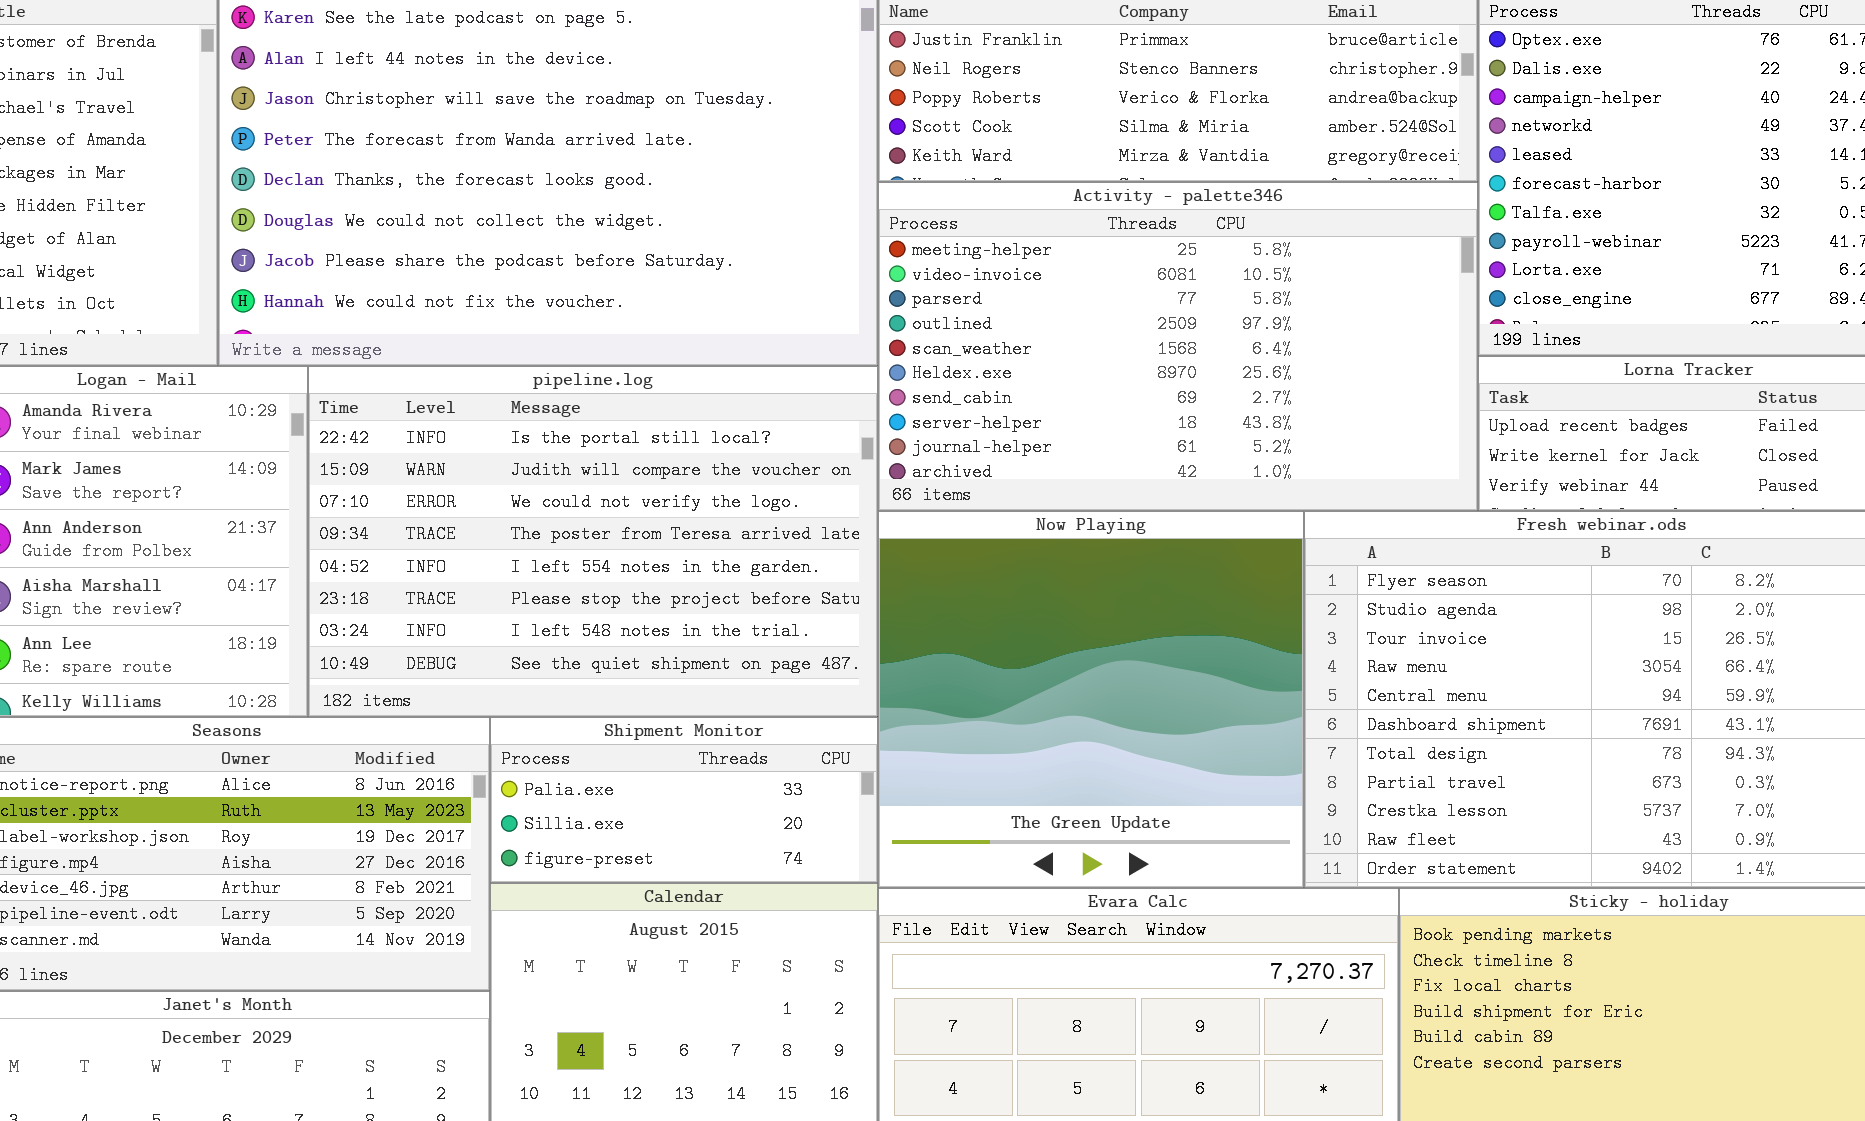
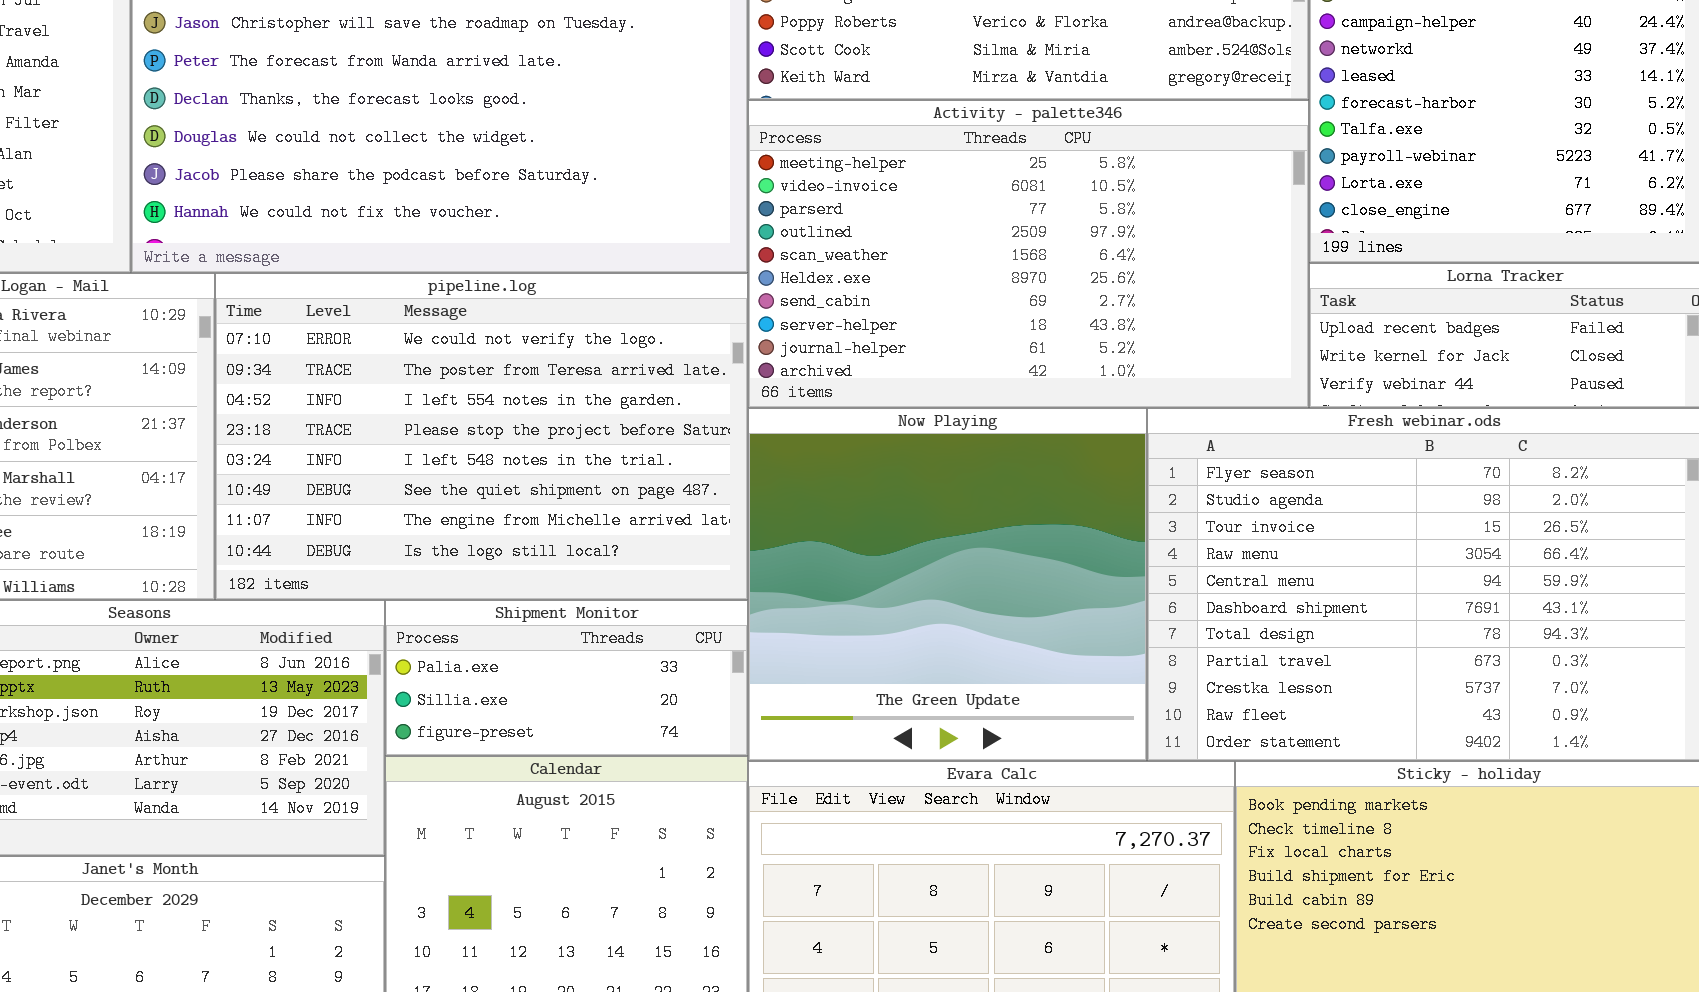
pipeline.log: [308,366,878,717] -> [215,273,748,600], scrolled down 2 rows

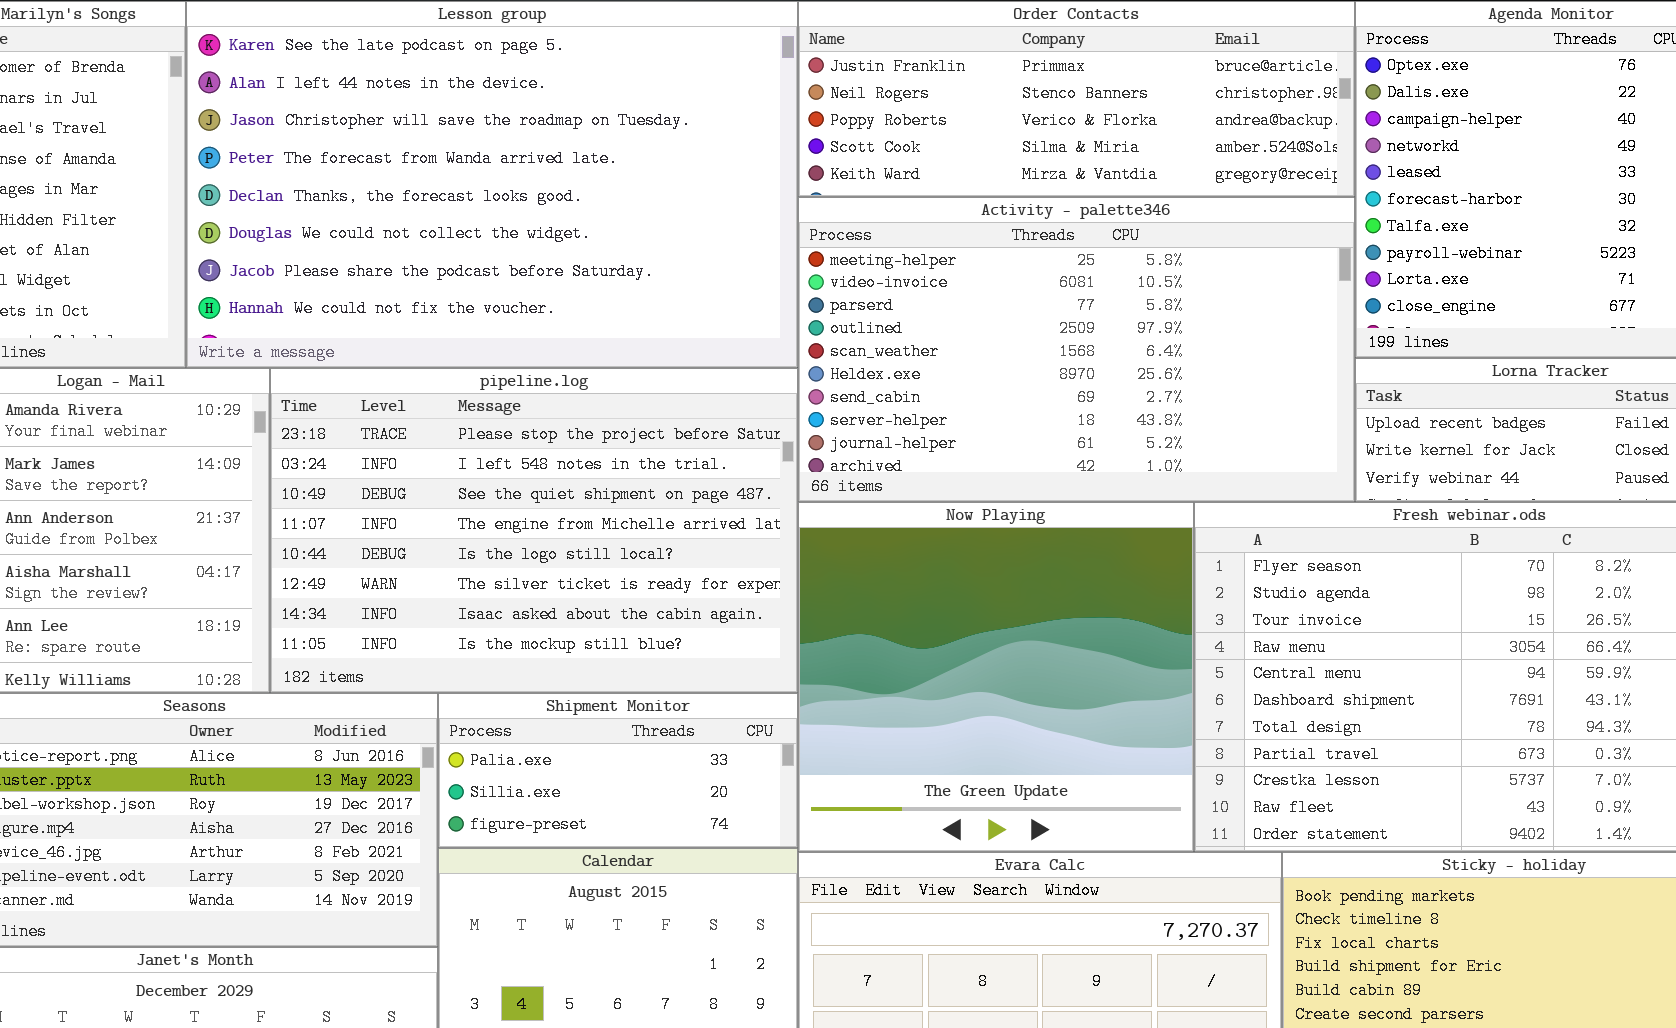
pipeline.log: [215,273,748,600] -> [270,368,798,693], scrolled down 3 rows

